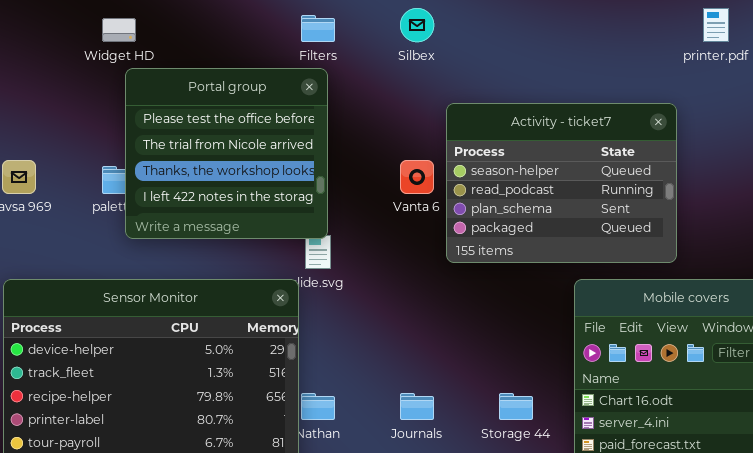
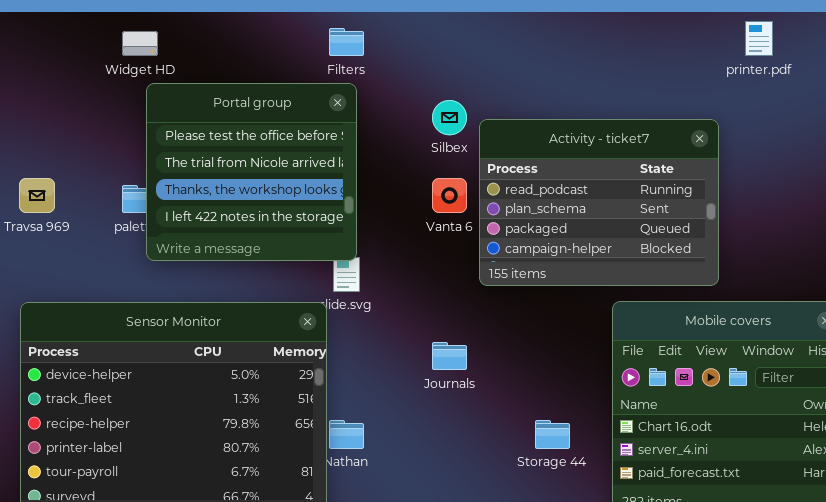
Silbex: [400,8,434,42] -> [432,100,467,135], moved
Activity - ticket7: [446,103,677,263] -> [479,119,719,286], scrolled down 1 row
Journals: [400,393,434,420] -> [432,342,467,370], moved

